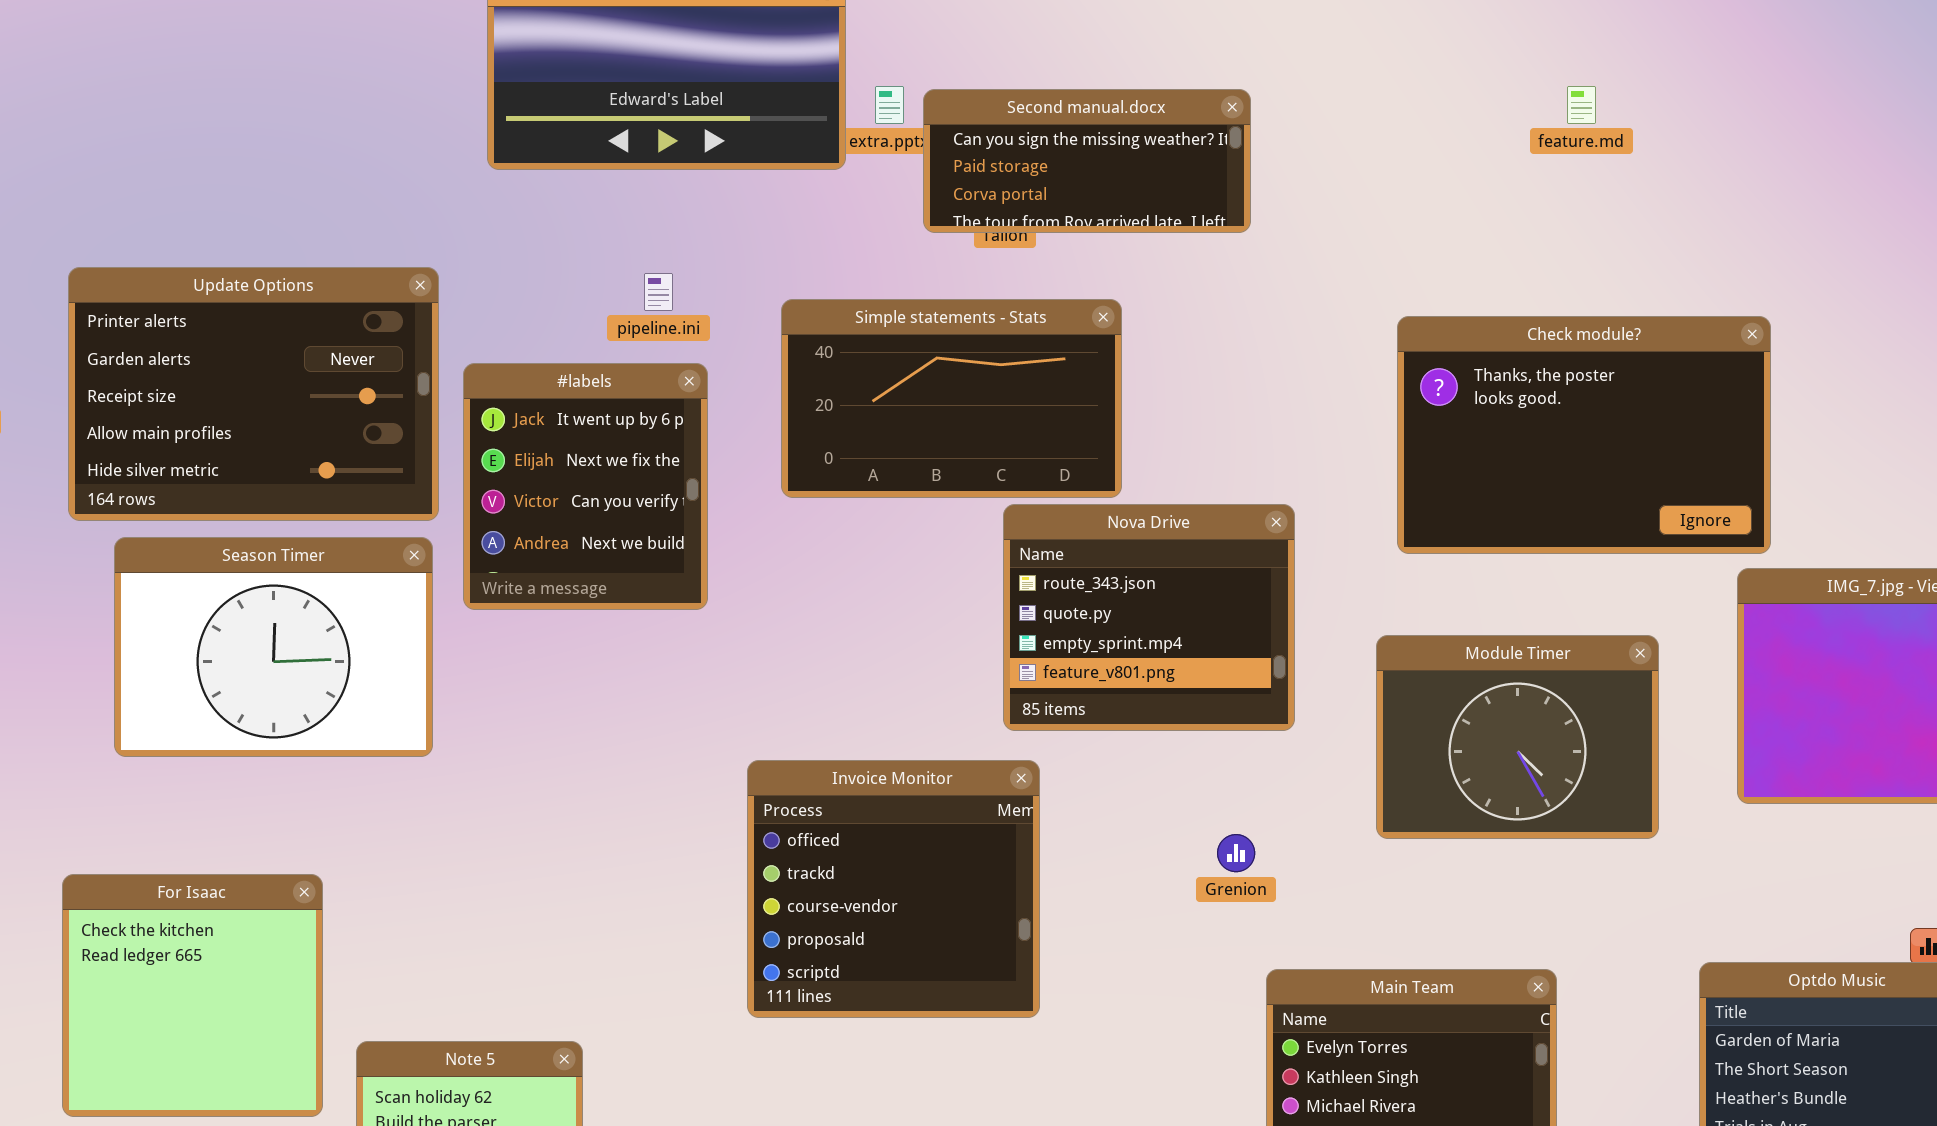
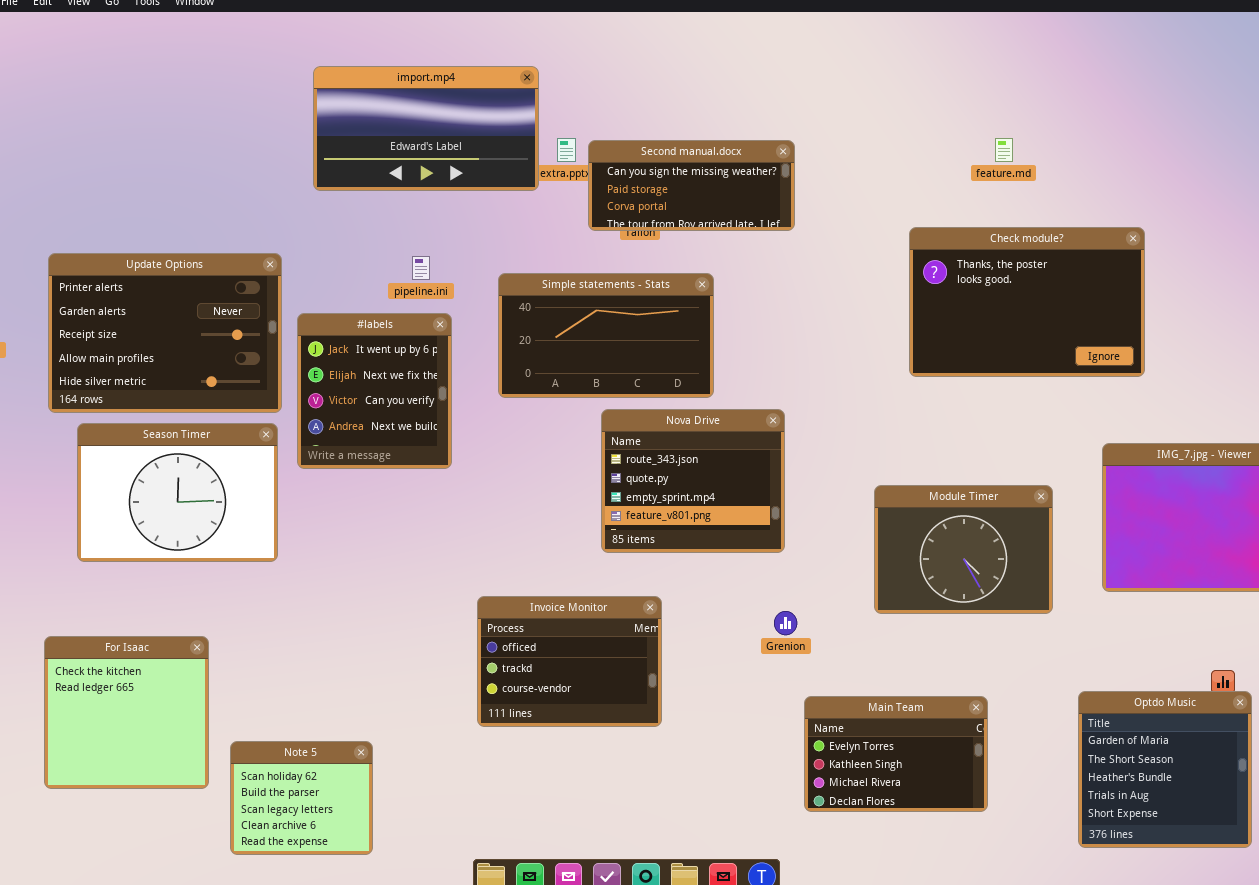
Check module?: [1397,316,1771,554] -> [909,227,1145,377], moved
Nova Drive: [1003,504,1295,731] -> [601,409,785,553], moved
Invoice Monitor: [747,760,1040,1018] -> [477,596,662,727], resized

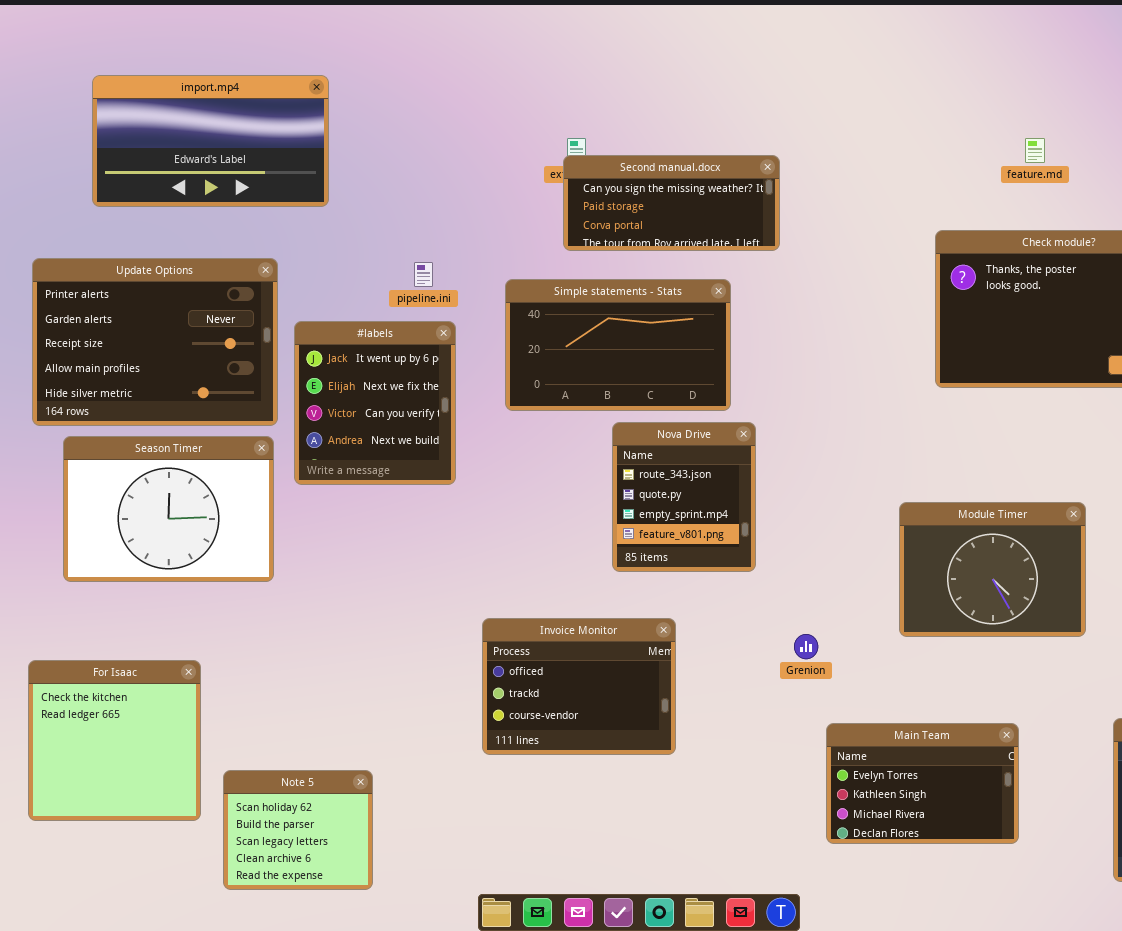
import.mp4: [313,66,539,191] -> [92,75,329,207], moved
Second manual.docx: [588,140,795,231] -> [563,155,780,251], moved
Nova Drive: [601,409,785,553] -> [612,422,756,572], resized

